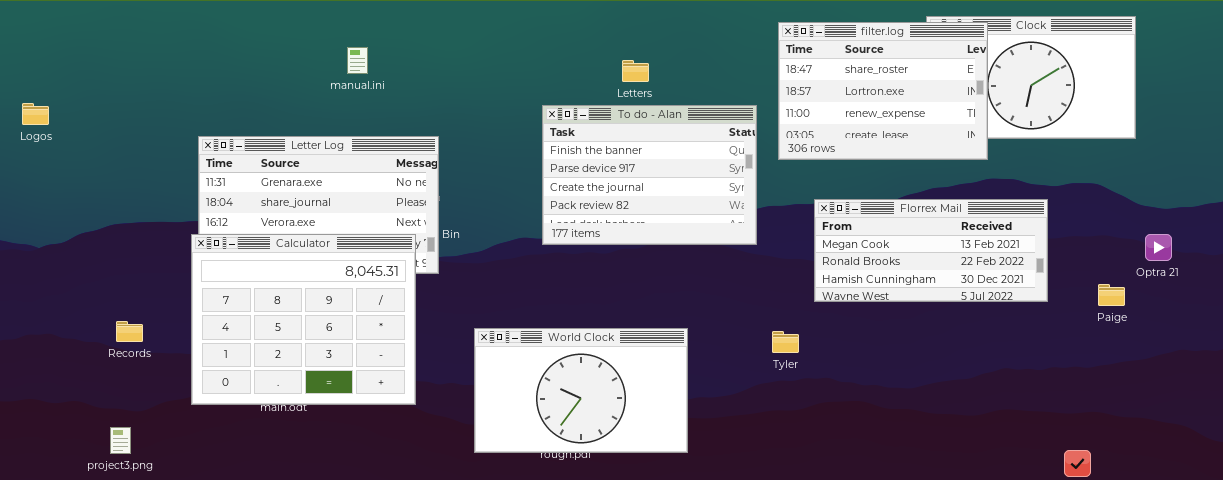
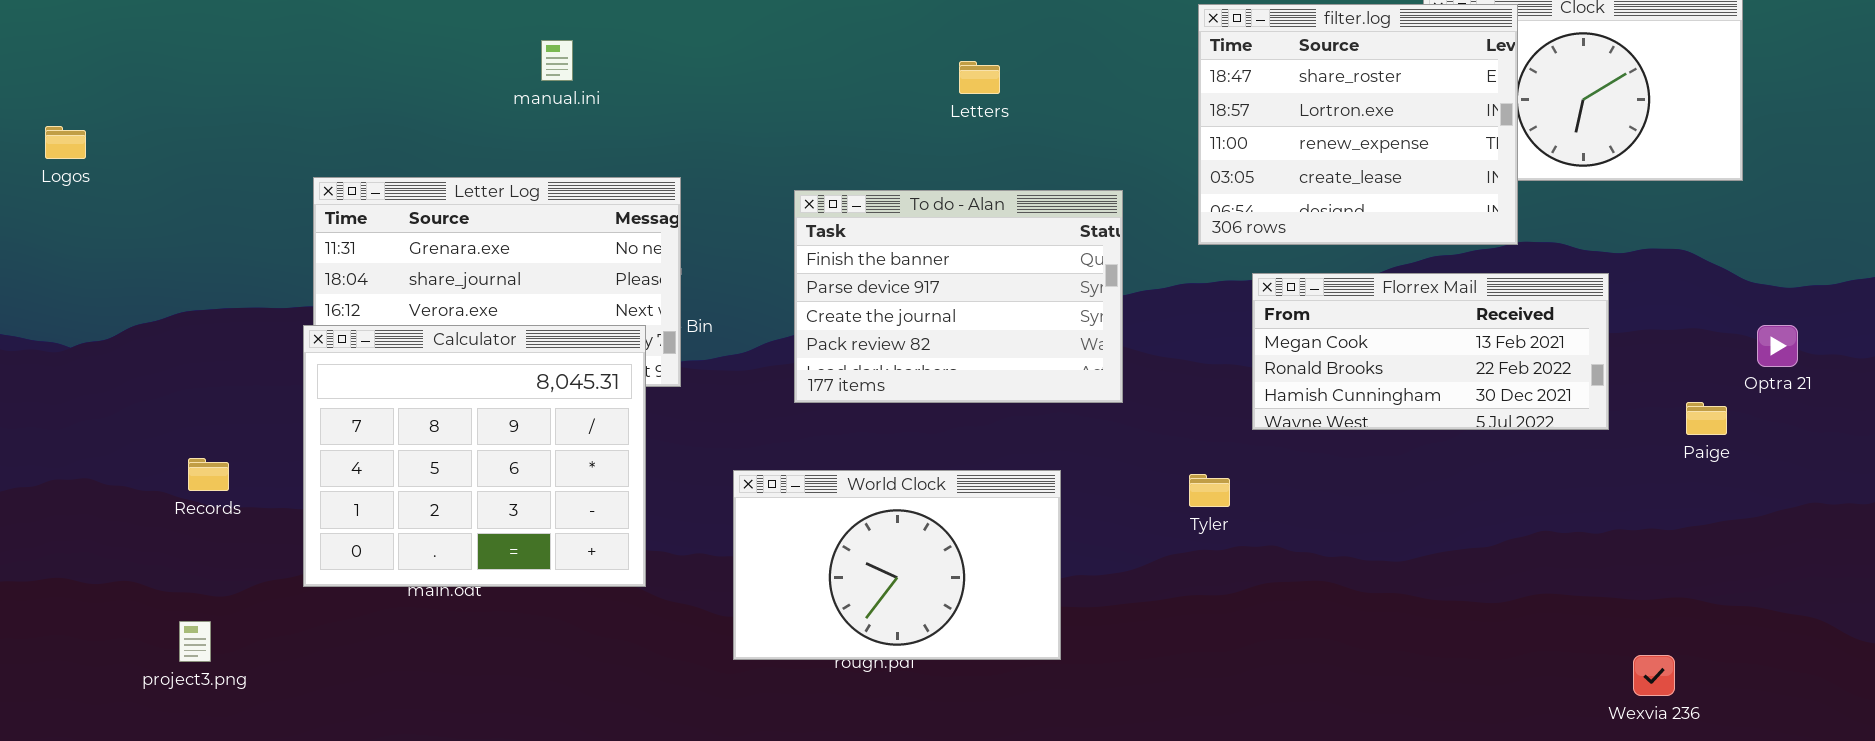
filter.log: [778,22,988,160] -> [1198,4,1518,245], resized
To do - Alan: [542,105,757,245] -> [794,190,1123,403], moved

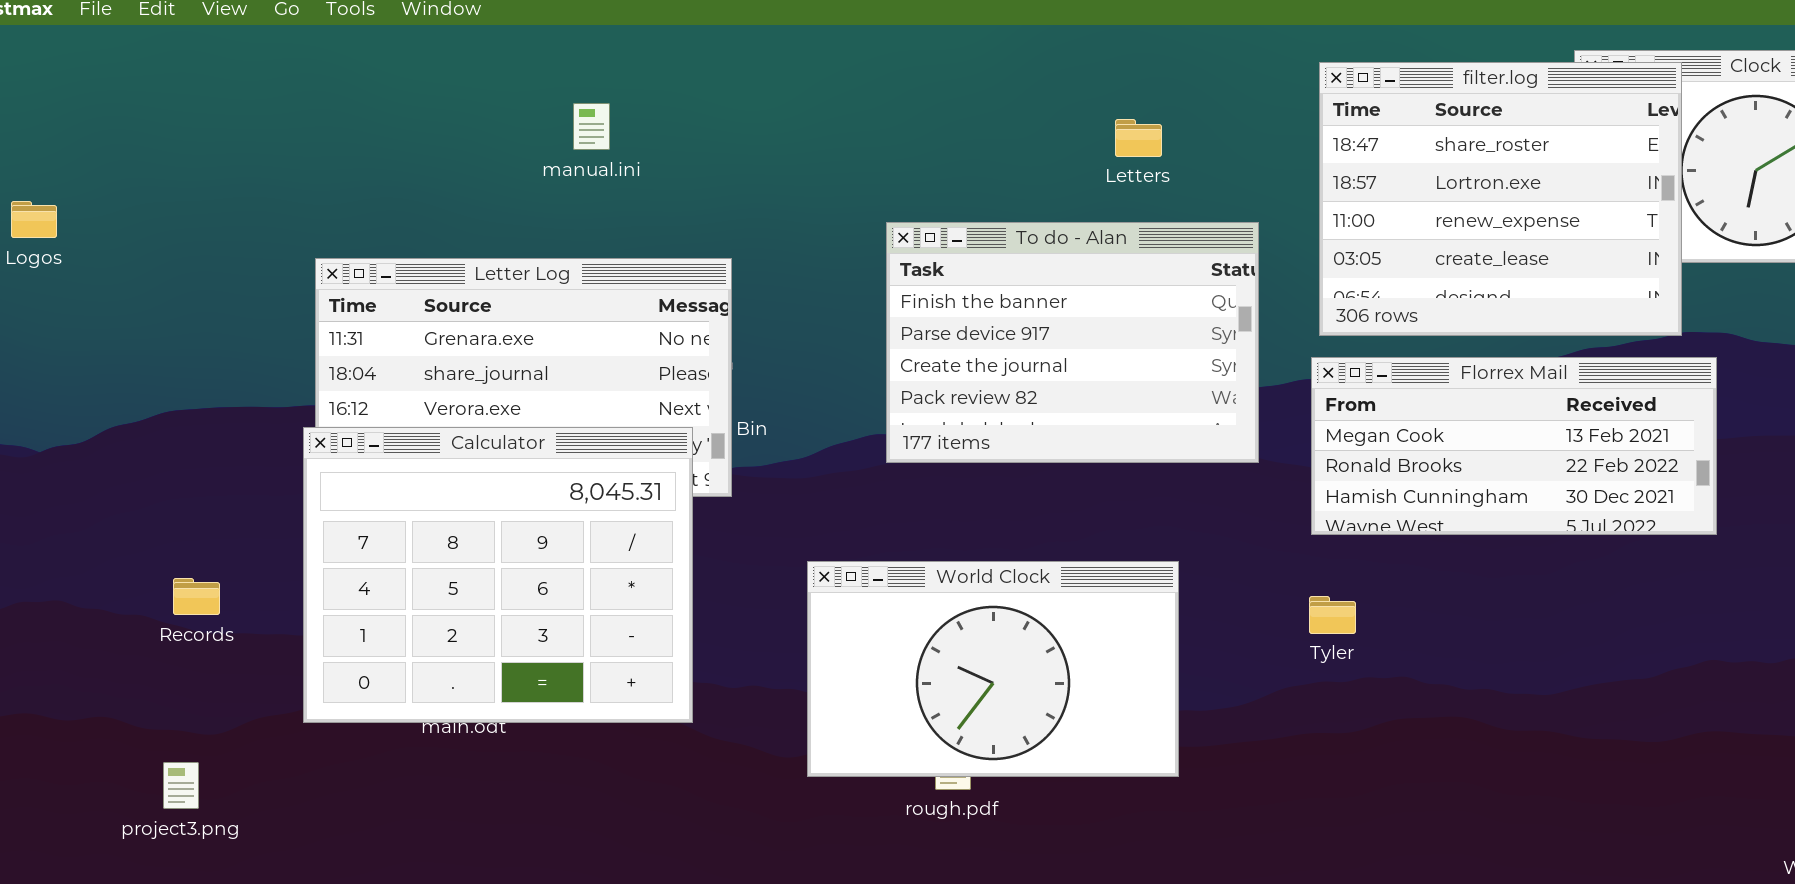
Letters: [959,61,1000,94] -> [1115,119,1162,157], moved
To do - Alan: [794,190,1123,403] -> [886,222,1259,463], moved
Florrex Mail: [1252,273,1609,430] -> [1311,357,1717,535], moved
World Clock: [733,470,1061,660] -> [807,561,1179,777], moved

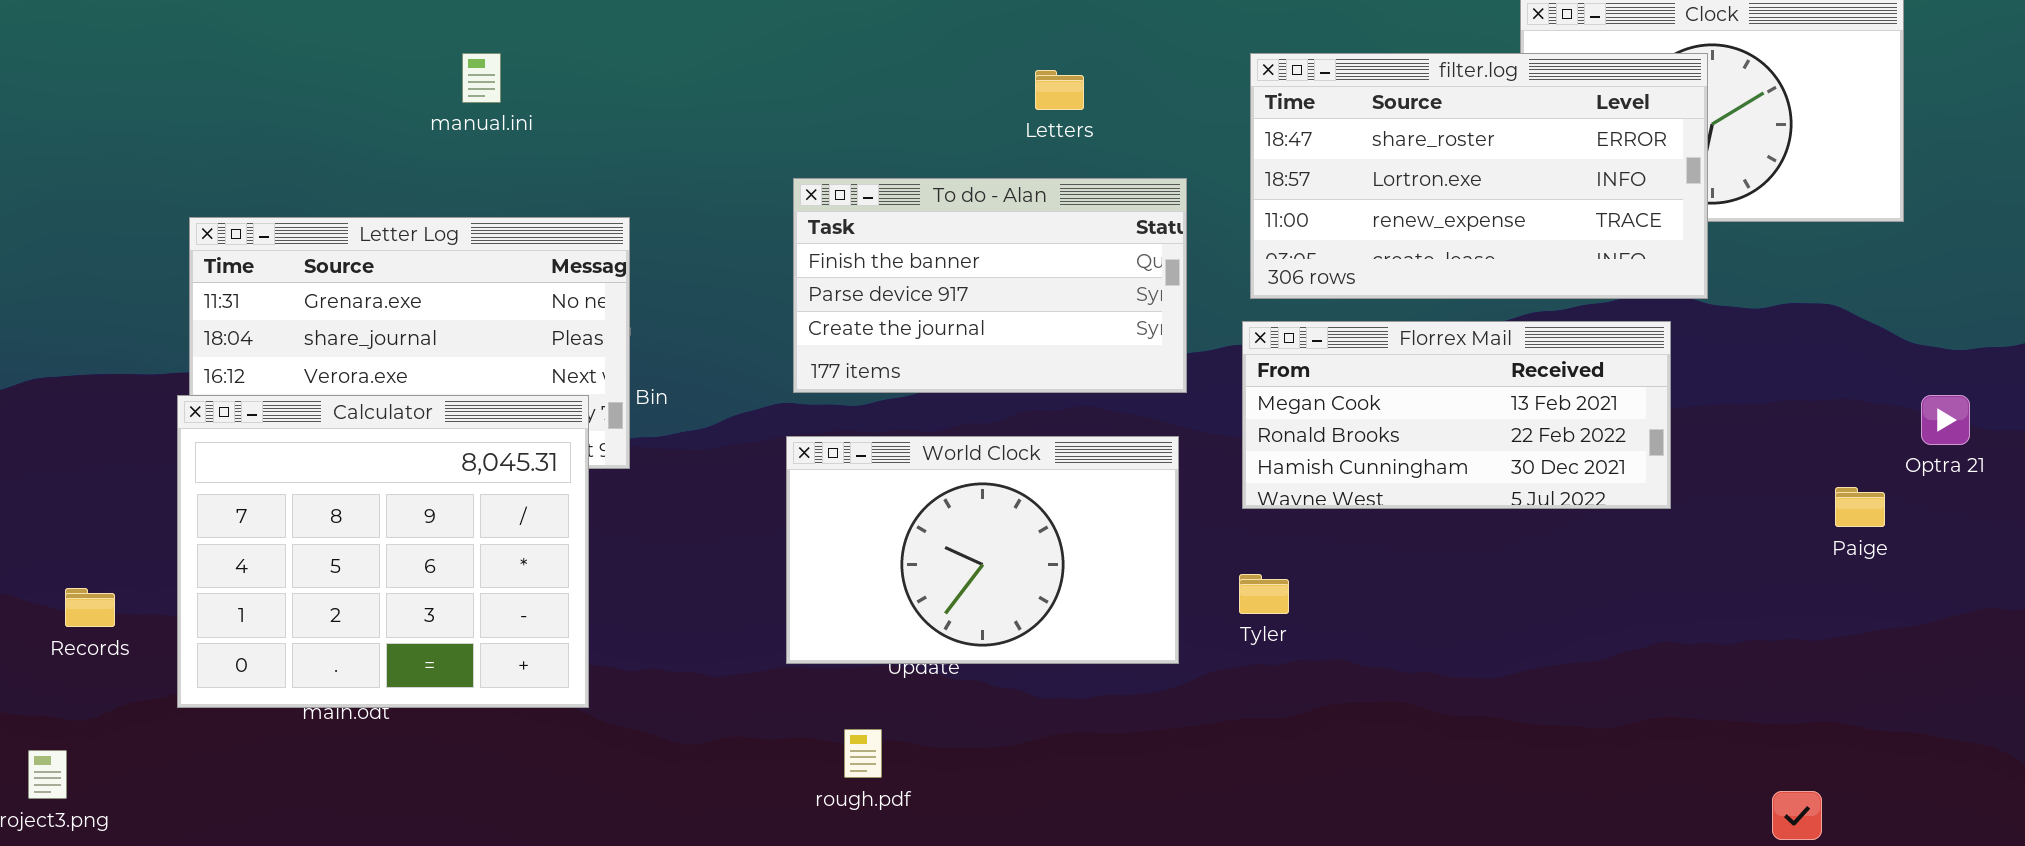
filter.log: [1319,62,1682,336] -> [1250,53,1708,299], resized
To do - Alan: [886,222,1259,463] -> [793,178,1187,393], resized
World Clock: [807,561,1179,777] -> [786,436,1179,664], moved
Records: [173,578,220,615] -> [65,588,115,627], moved

